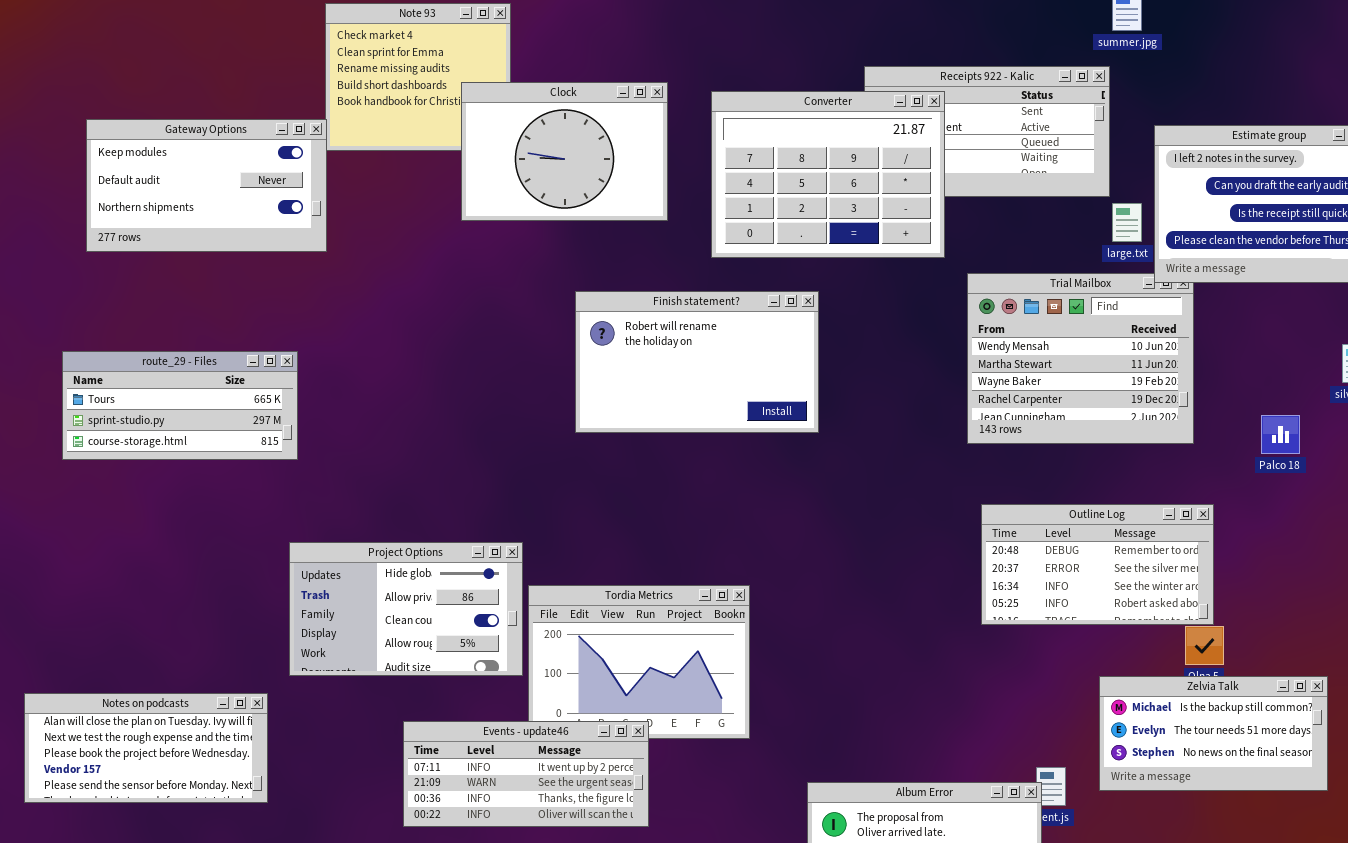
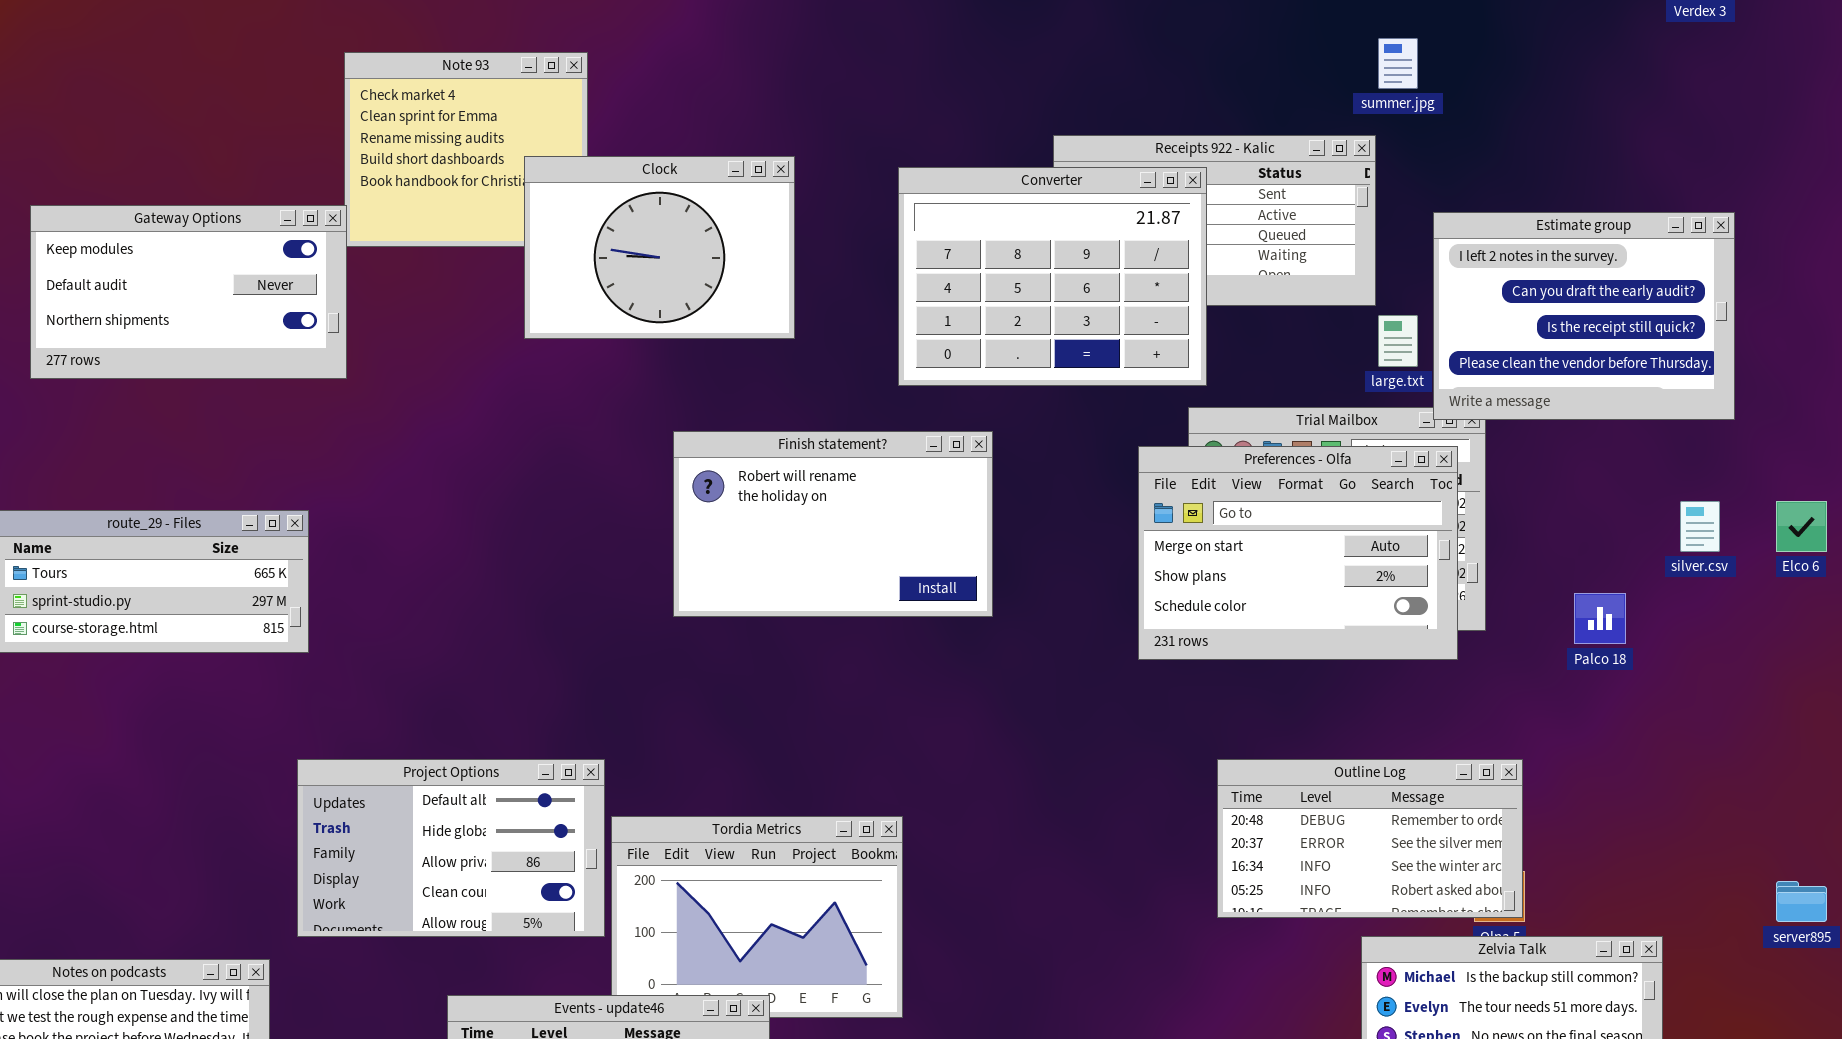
Converter: [711,91,945,258] -> [898,167,1207,386], moved
Preferences - Olfa: none -> [1138,446,1458,660], opened
Outline Log: [981,504,1214,625] -> [1217,759,1523,918], moved
Project Options: [289,542,523,676] -> [297,759,605,937], scrolled up 1 row

